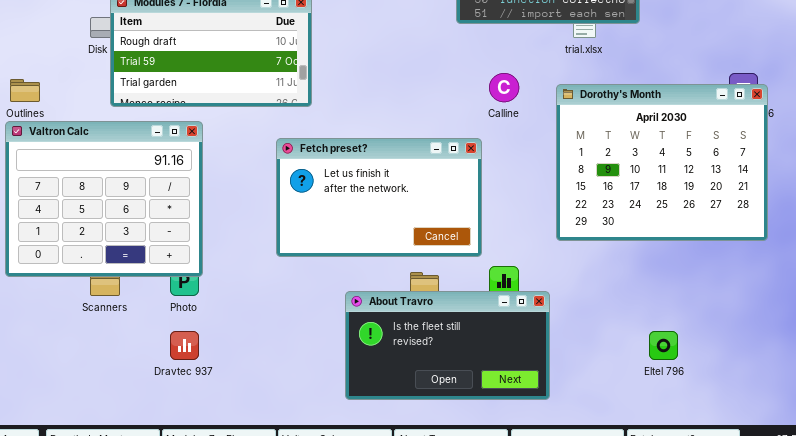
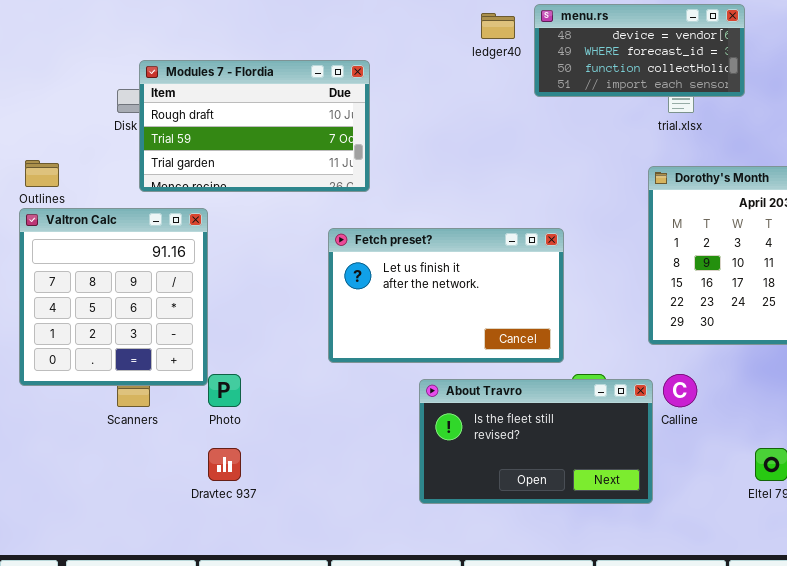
Calline: [489,73,519,102] -> [663,374,697,407], moved
Valtron Calc: [5,121,203,277] -> [19,208,208,386], resized
About Travro: [345,291,550,400] -> [419,379,653,504], moved

